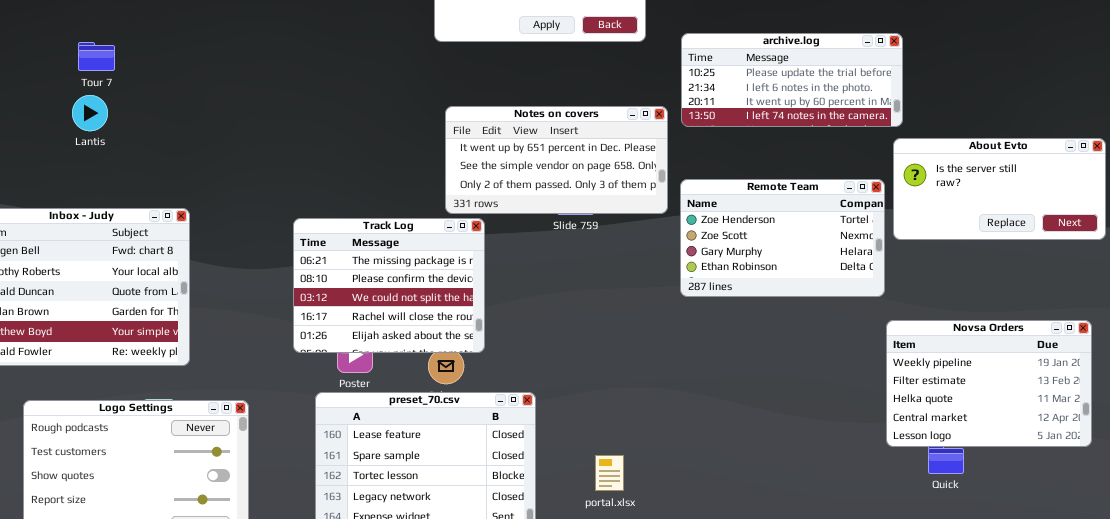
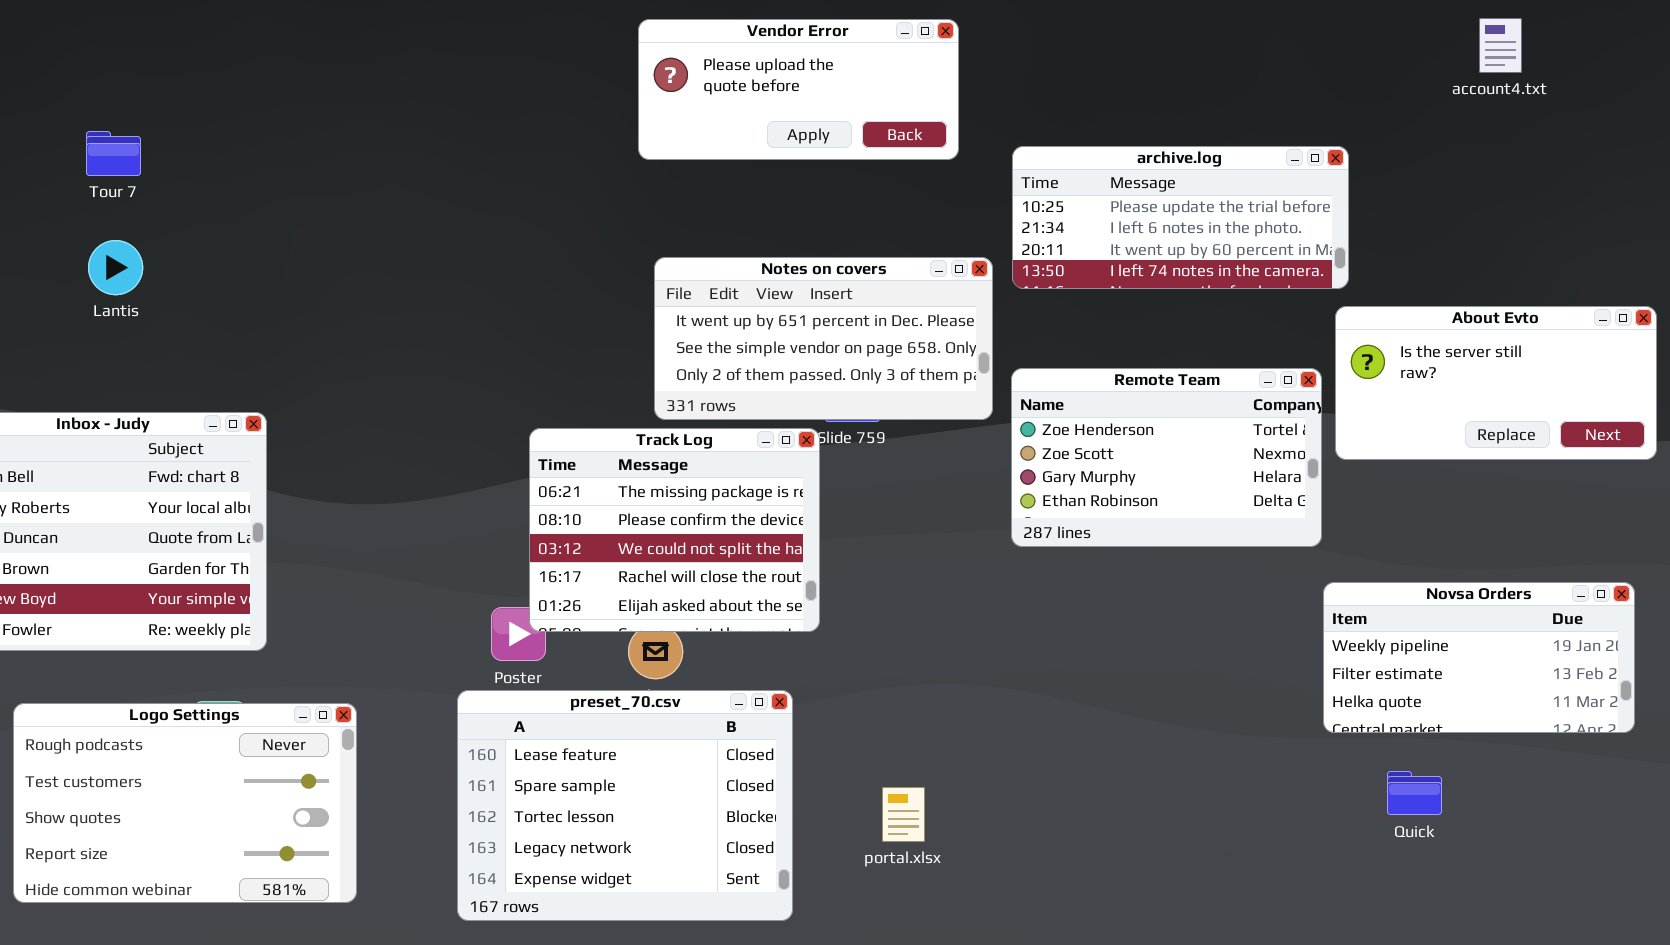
Tour 7: [78,42,115,71] -> [86,131,141,176], moved
Track Log: [293,218,485,353] -> [529,428,820,632], moved
Novsa Orders: [886,320,1092,447] -> [1323,582,1635,733], resized

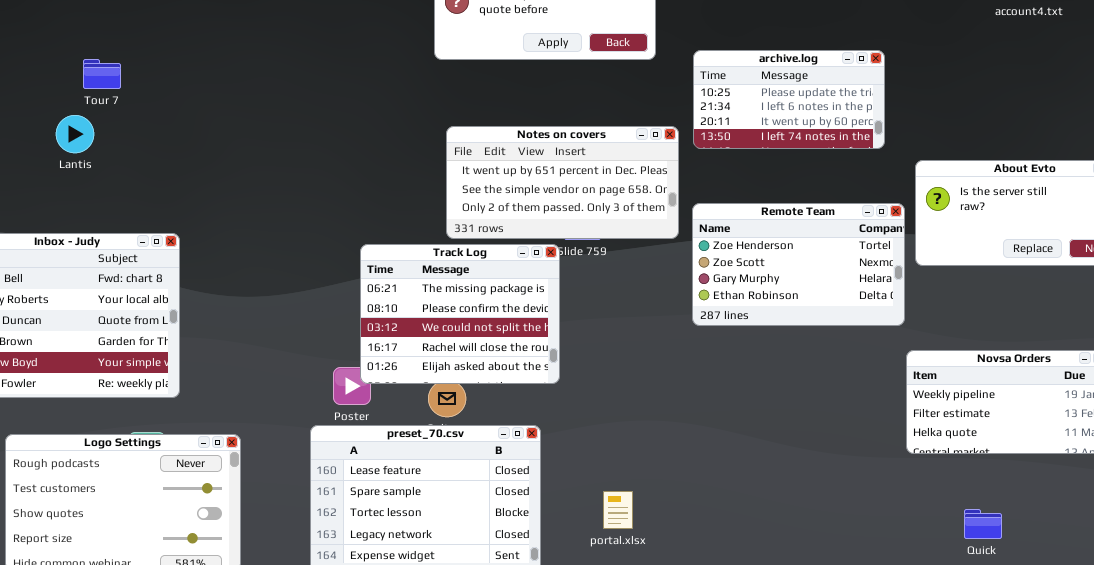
Tour 7: [86,131,141,176] -> [83,59,121,89], moved
archive.log: [1012,146,1349,289] -> [693,50,885,149], resized
Quick: [1387,771,1442,815] -> [964,509,1002,539], moved

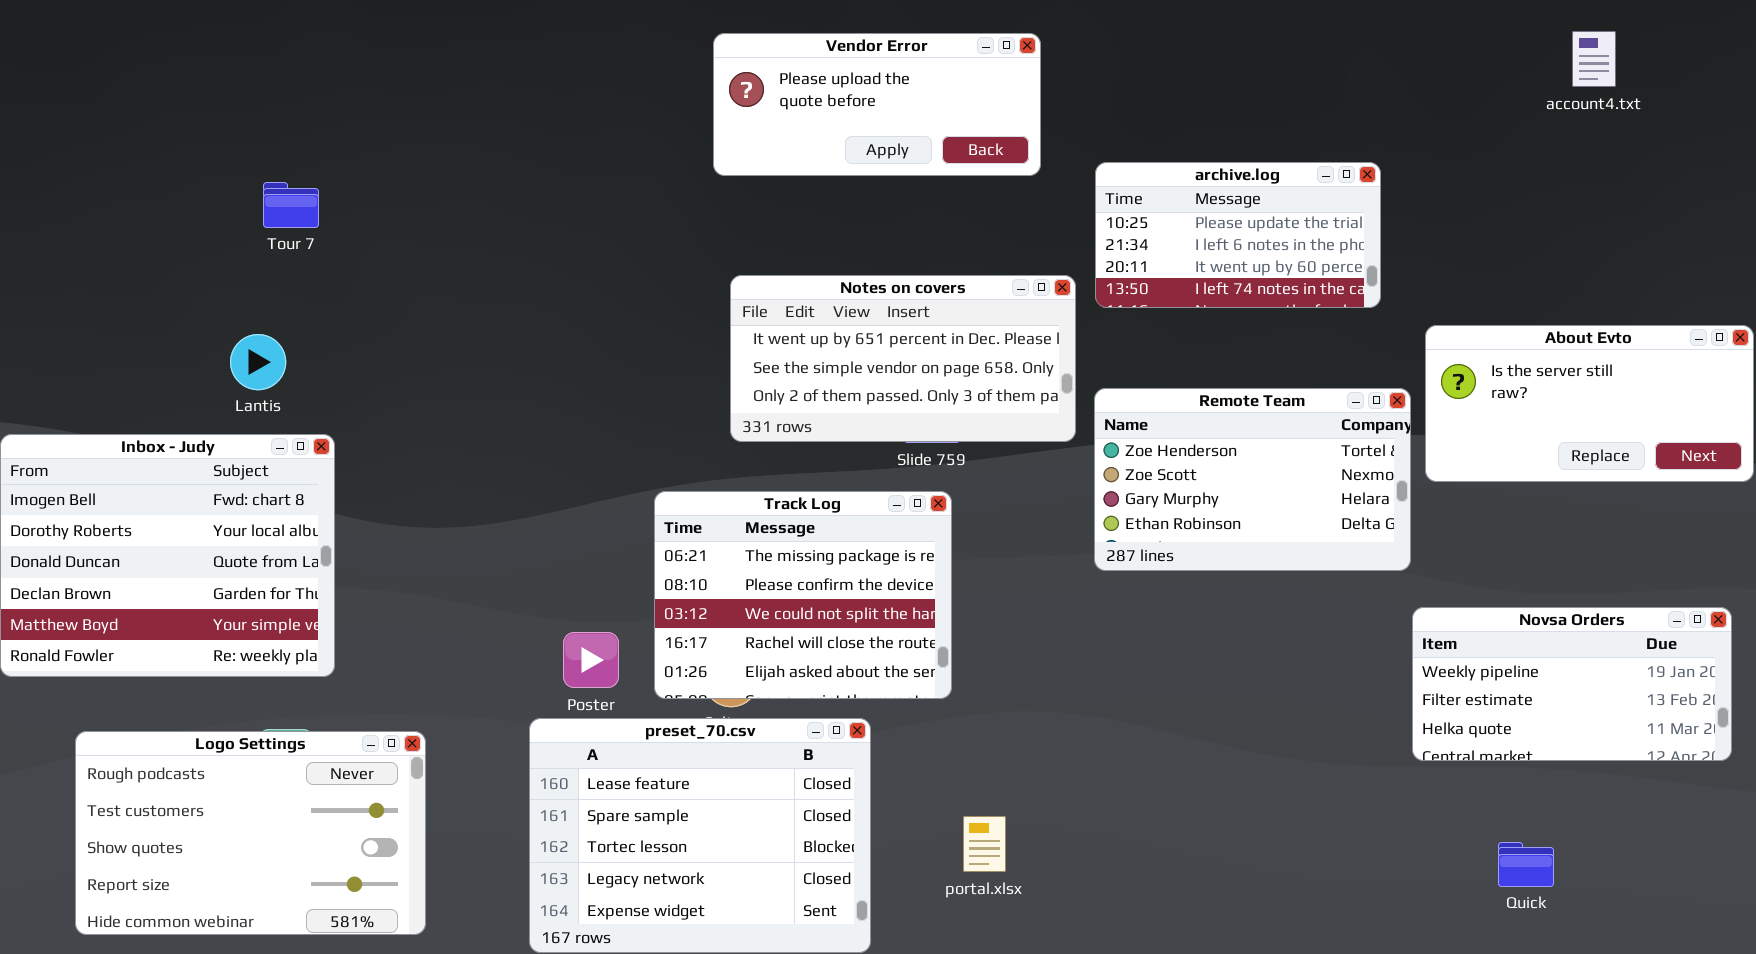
Tour 7: [83,59,121,89] -> [263,182,319,228], moved
Lantis: [56,115,94,153] -> [230,334,286,390], moved
Track Log: [360,244,560,384] -> [654,491,952,699], moved

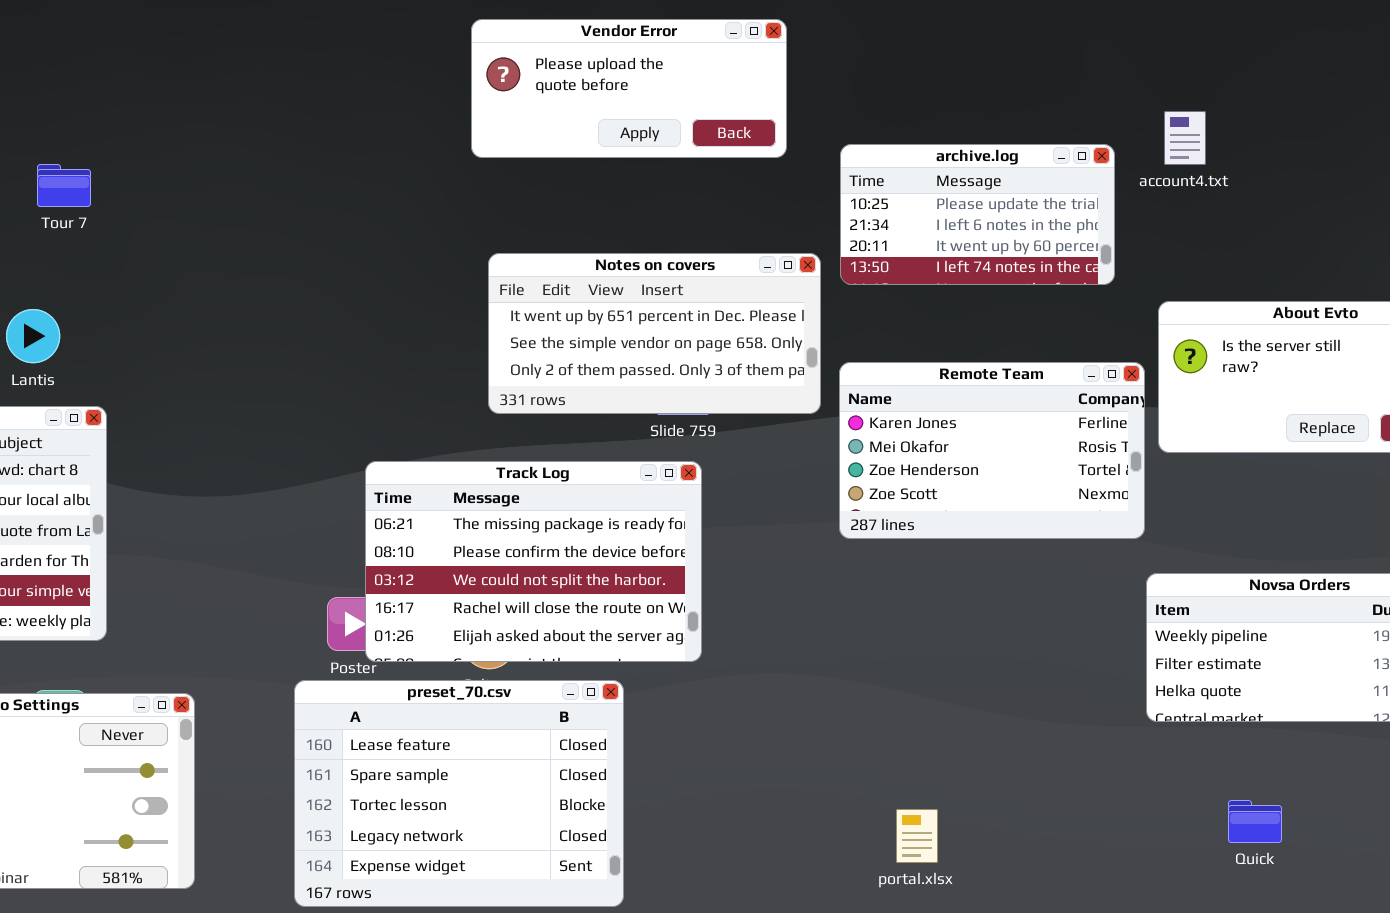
account4.txt: [1572,31,1616,87] -> [1164,111,1206,165], moved
Remote Team: [1094,388,1411,571] -> [839,362,1145,539], scrolled up 2 rows
Track Log: [654,491,952,699] -> [365,461,702,662], resized
portal.xlsx: [963,816,1006,872] -> [896,809,938,863], moved

